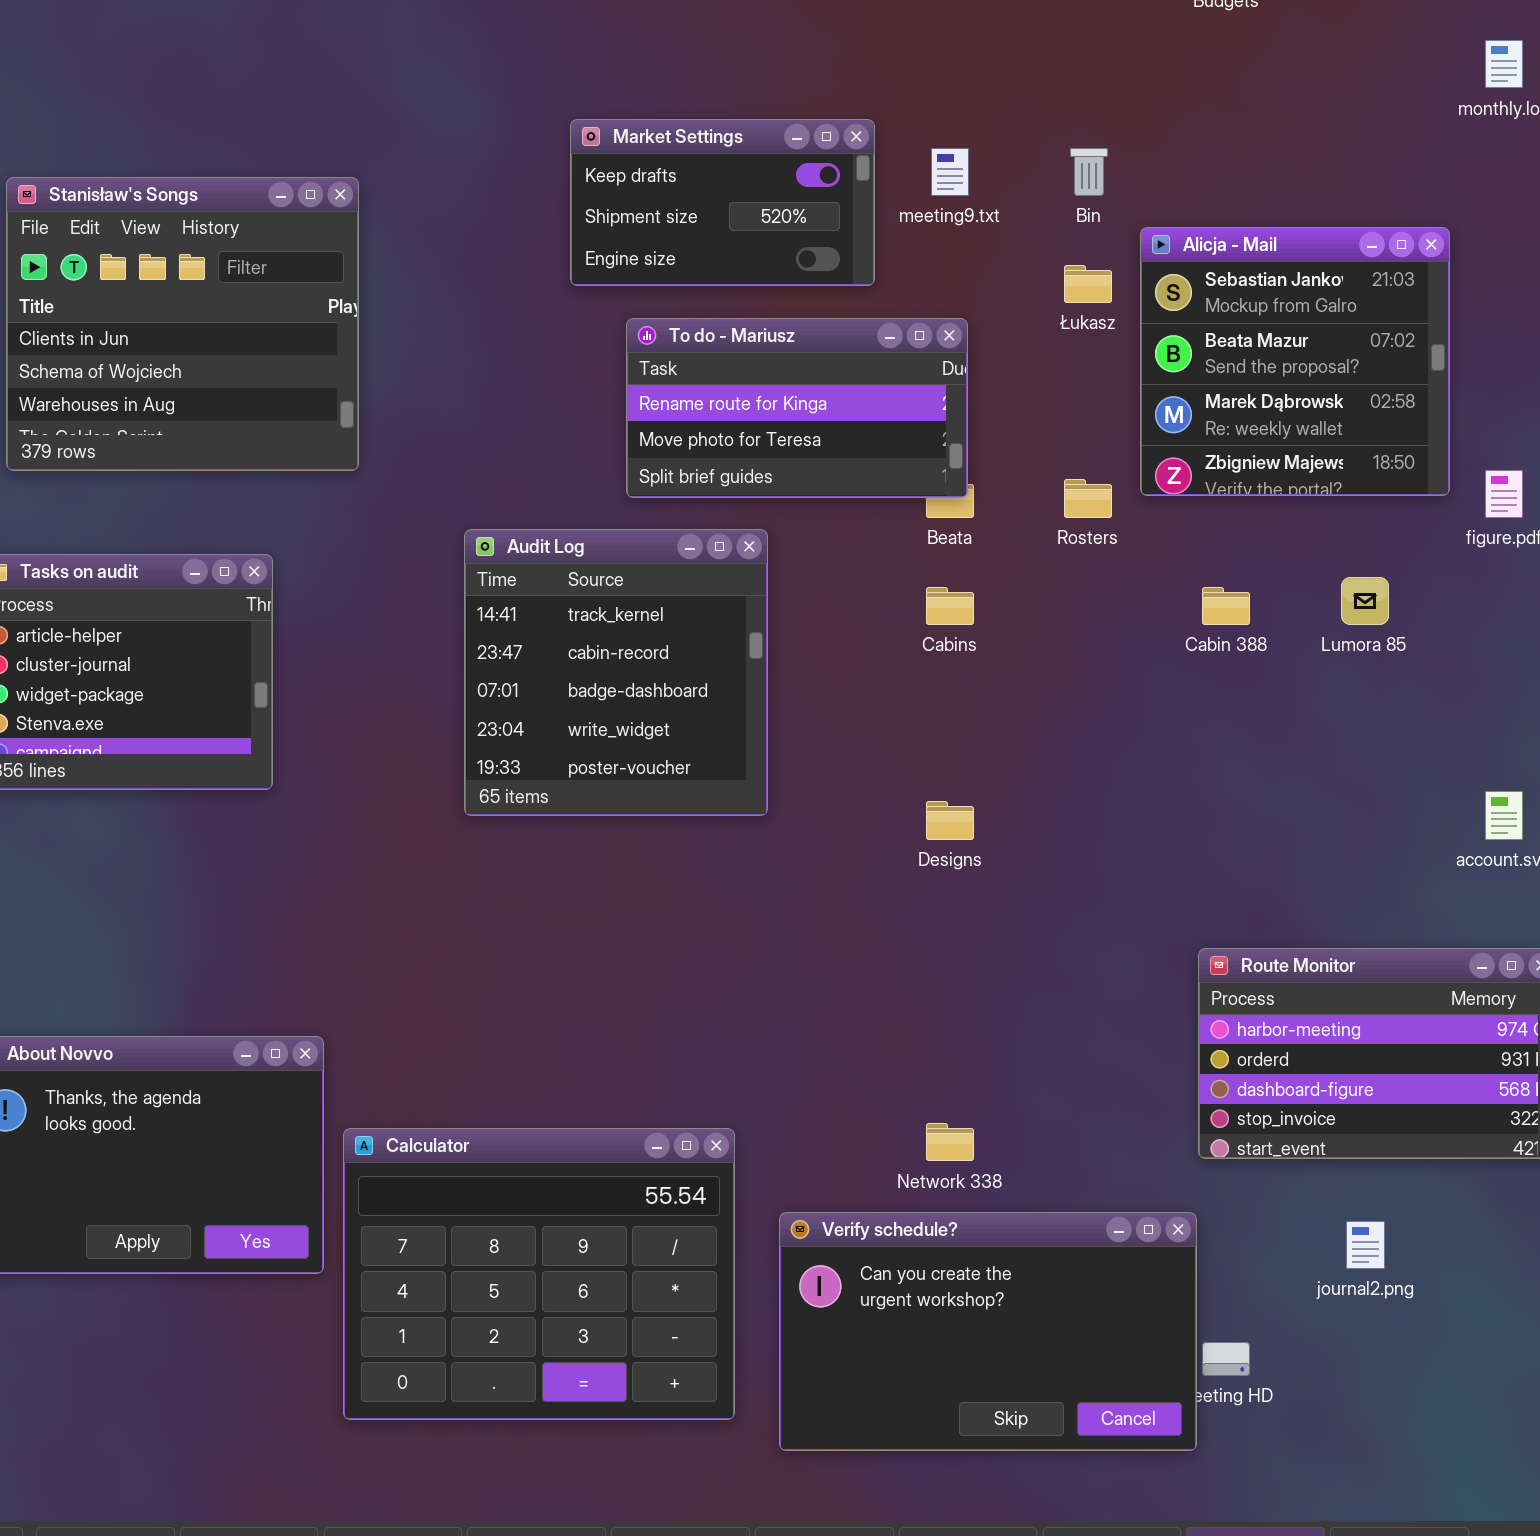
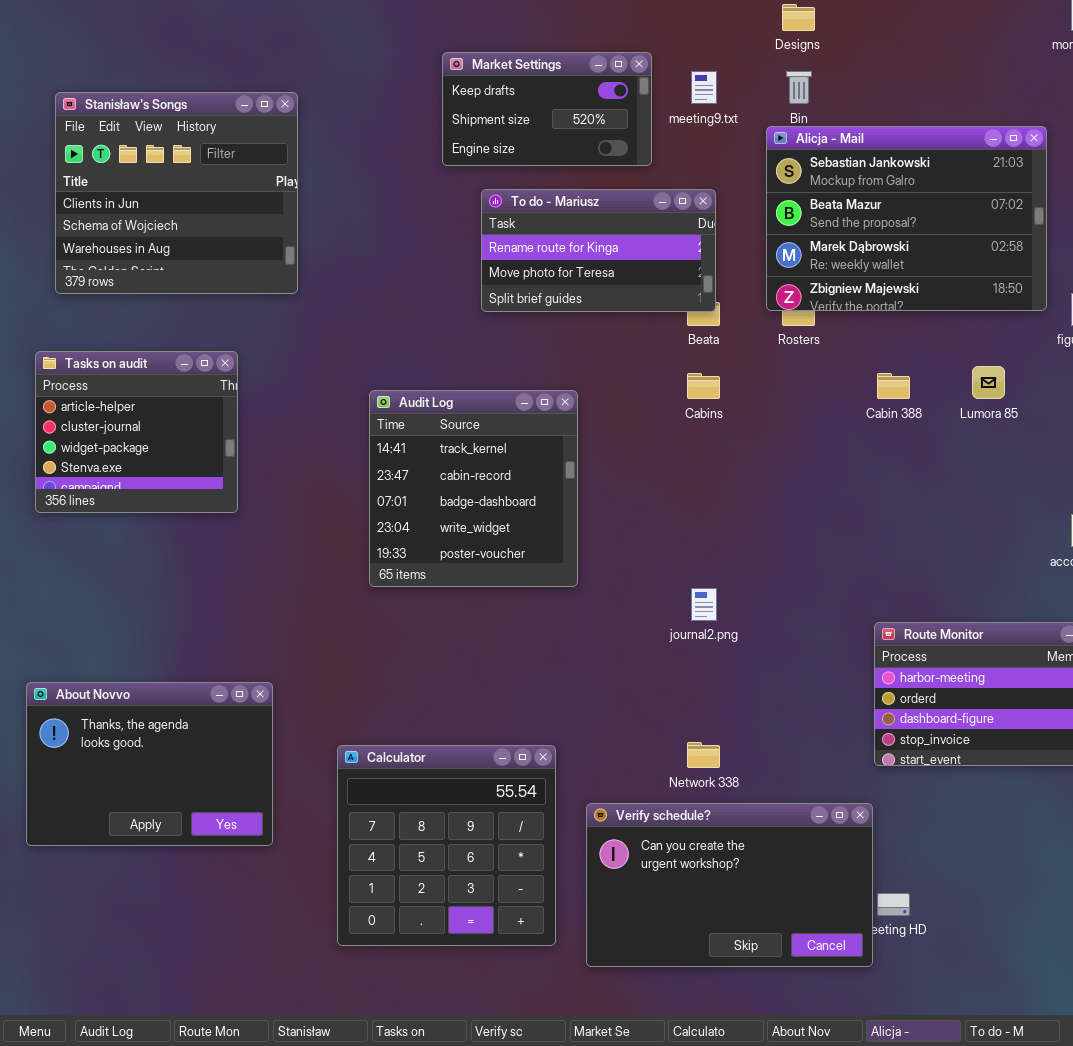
Alicja - Mail: [1140,227,1450,496] -> [766,126,1047,311], resized
Audit Log: [464,529,768,816] -> [369,390,578,587], moved
Designs: [926,801,974,840] -> [782,4,815,31], moved
Calculator: [343,1128,735,1420] -> [337,745,556,946], resized
journal2.png: [1346,1221,1385,1269] -> [691,588,717,621], moved

